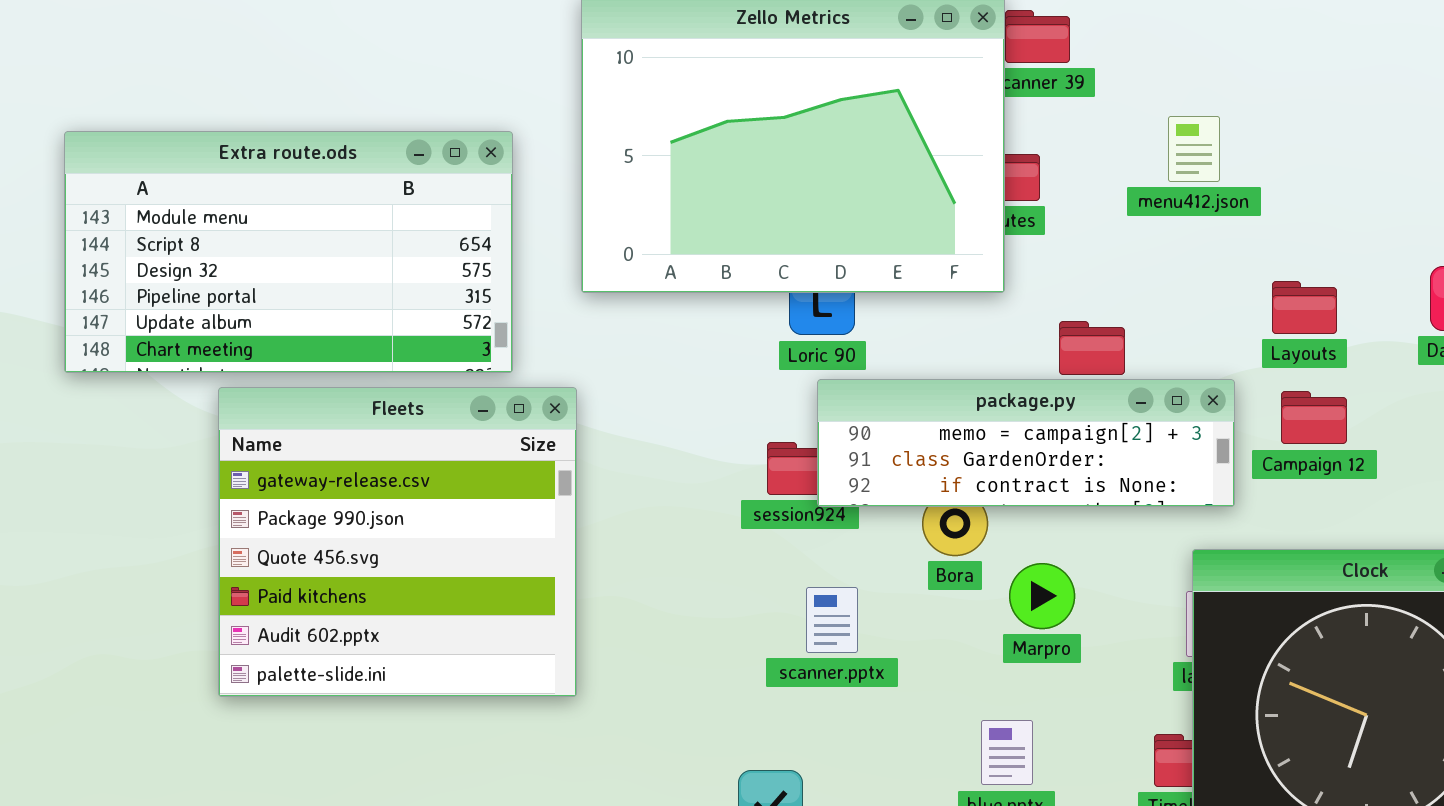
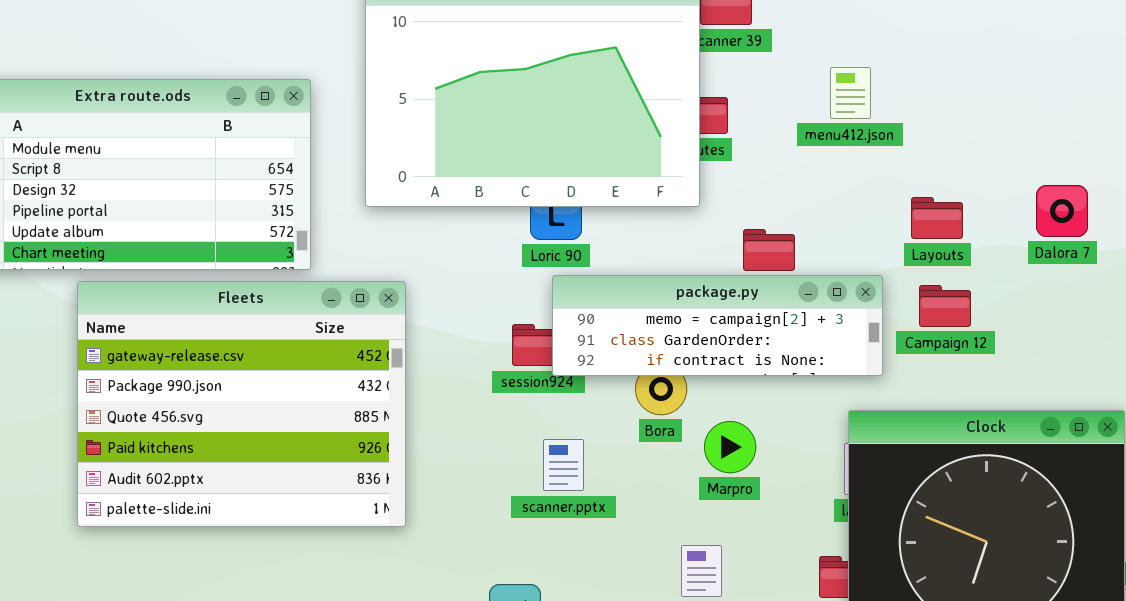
Fleets: [218,387,577,697] -> [77,281,406,527], resized

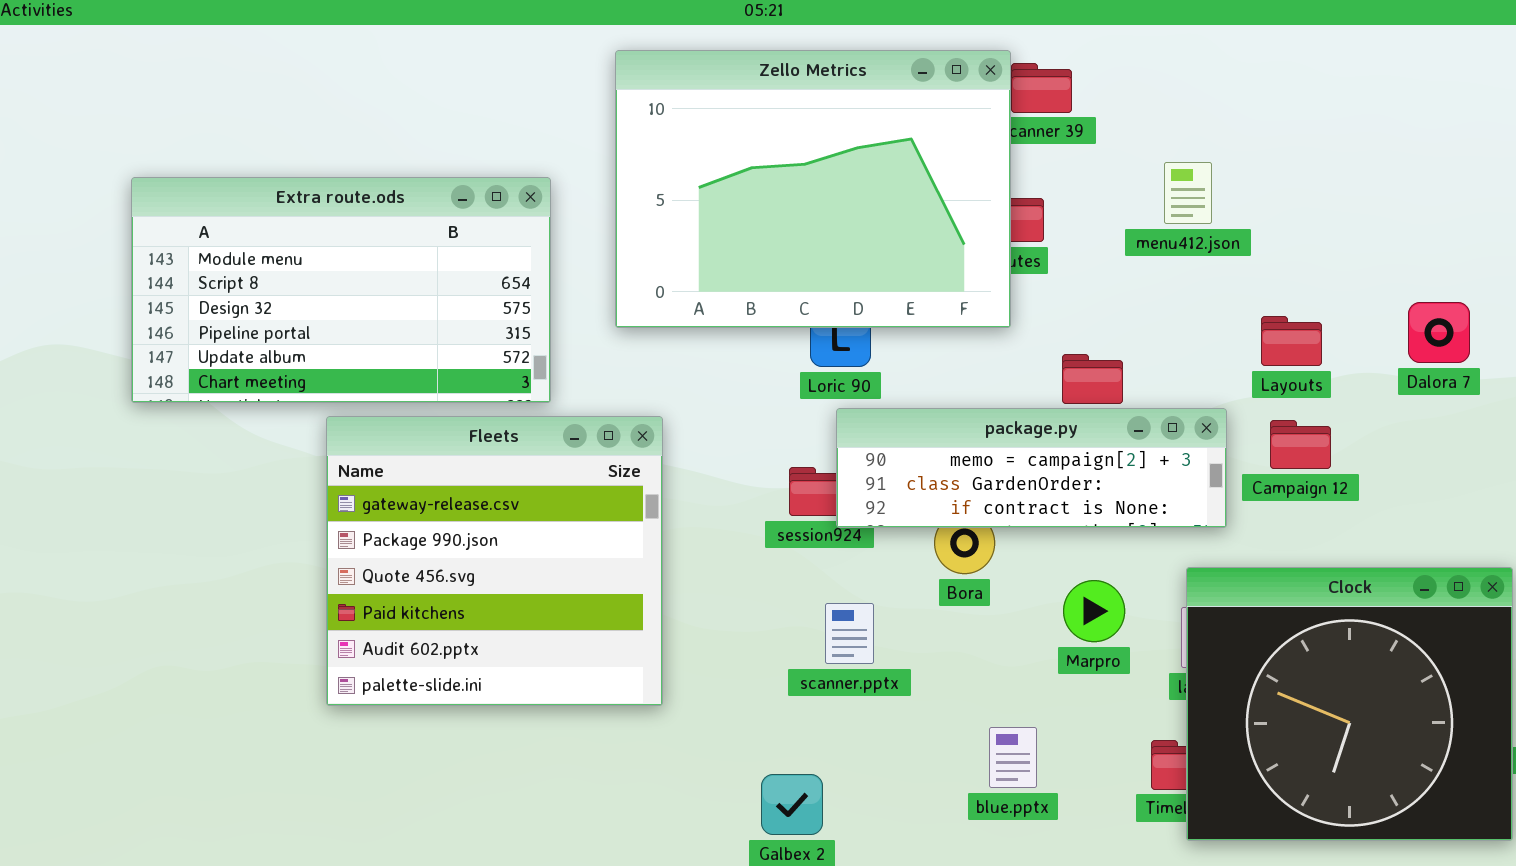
Fleets: [77,281,406,527] -> [326,416,663,706], resized
Marpro: [704,421,756,473] -> [1063,580,1125,642], moved

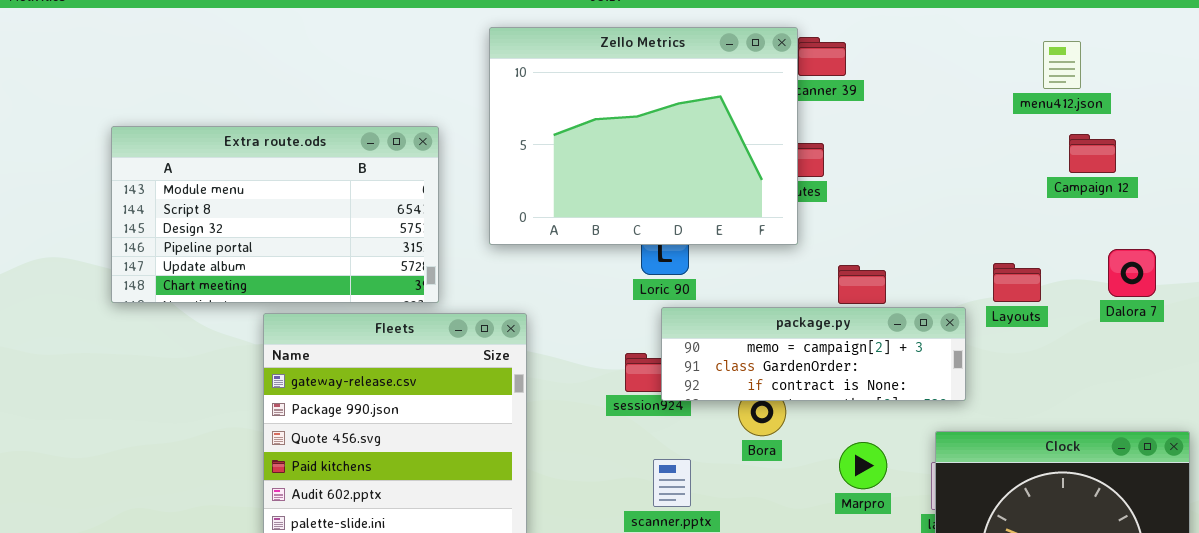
menu412.json: [1164,162,1212,224] -> [1043,41,1081,89], moved
Dalora 7: [1408,302,1470,363] -> [1108,249,1156,297], moved
Layouts: [1261,316,1322,366] -> [993,263,1041,302], moved
Campaign 12: [1270,420,1331,469] -> [1069,134,1116,173], moved

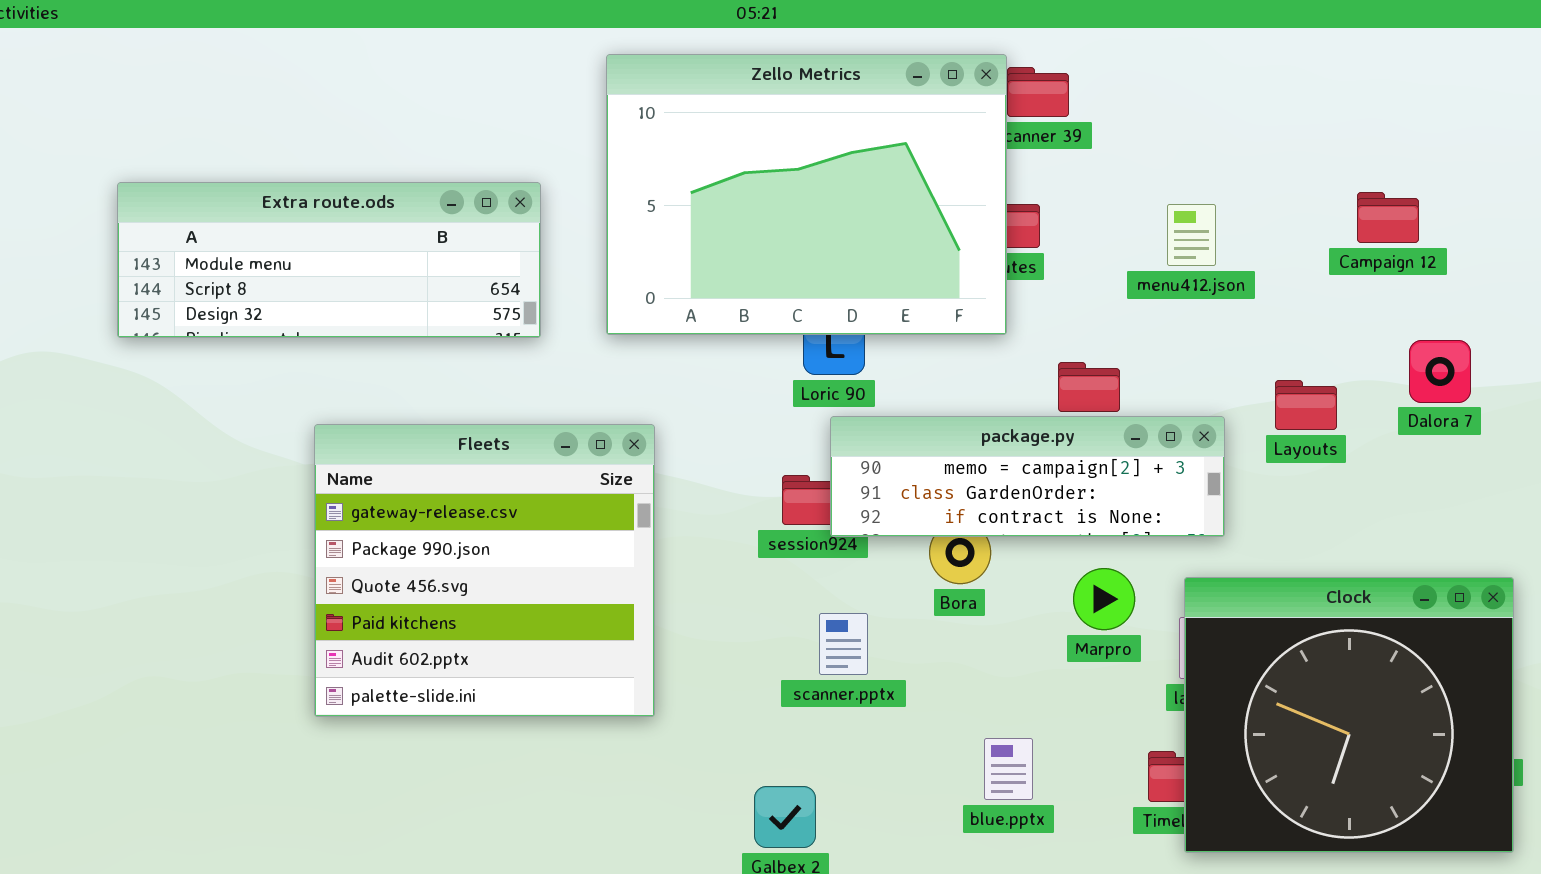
menu412.json: [1043,41,1081,89] -> [1167,204,1216,266], moved
Extra route.ods: [111,126,439,303] -> [117,182,541,338], resized
Layouts: [993,263,1041,302] -> [1275,380,1337,430], moved
Marpro: [839,442,887,489] -> [1073,568,1135,630], moved

